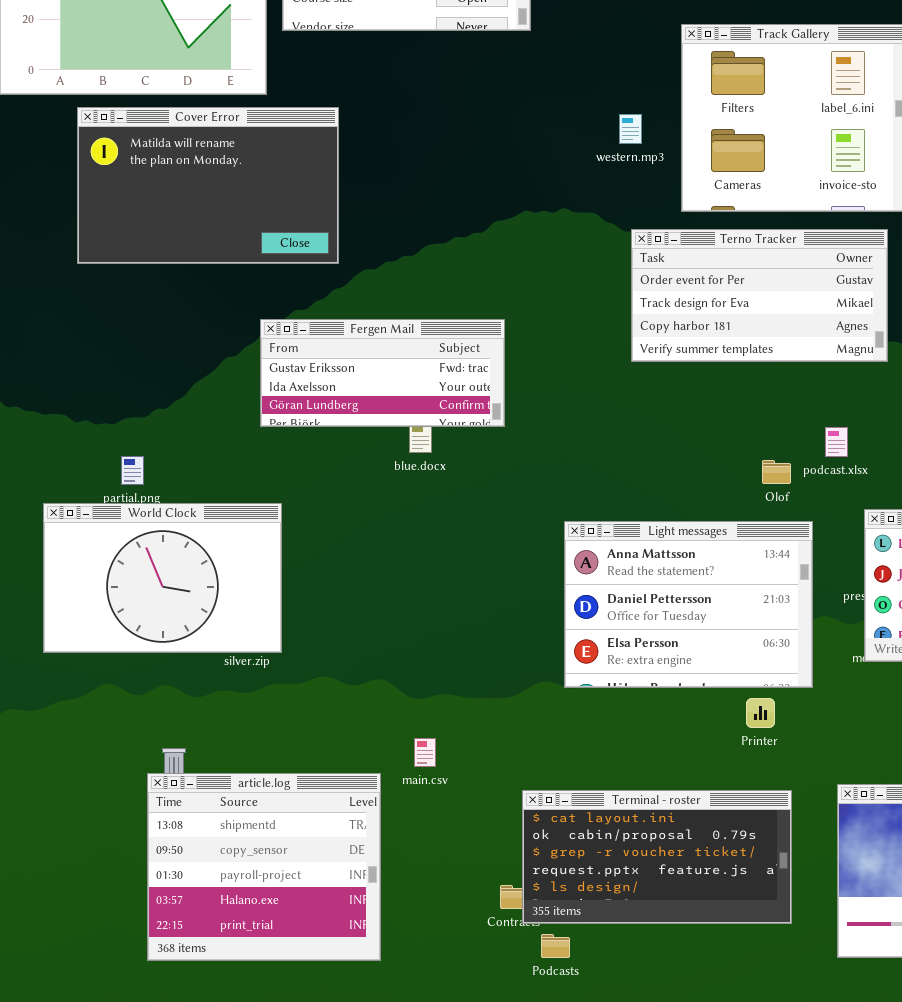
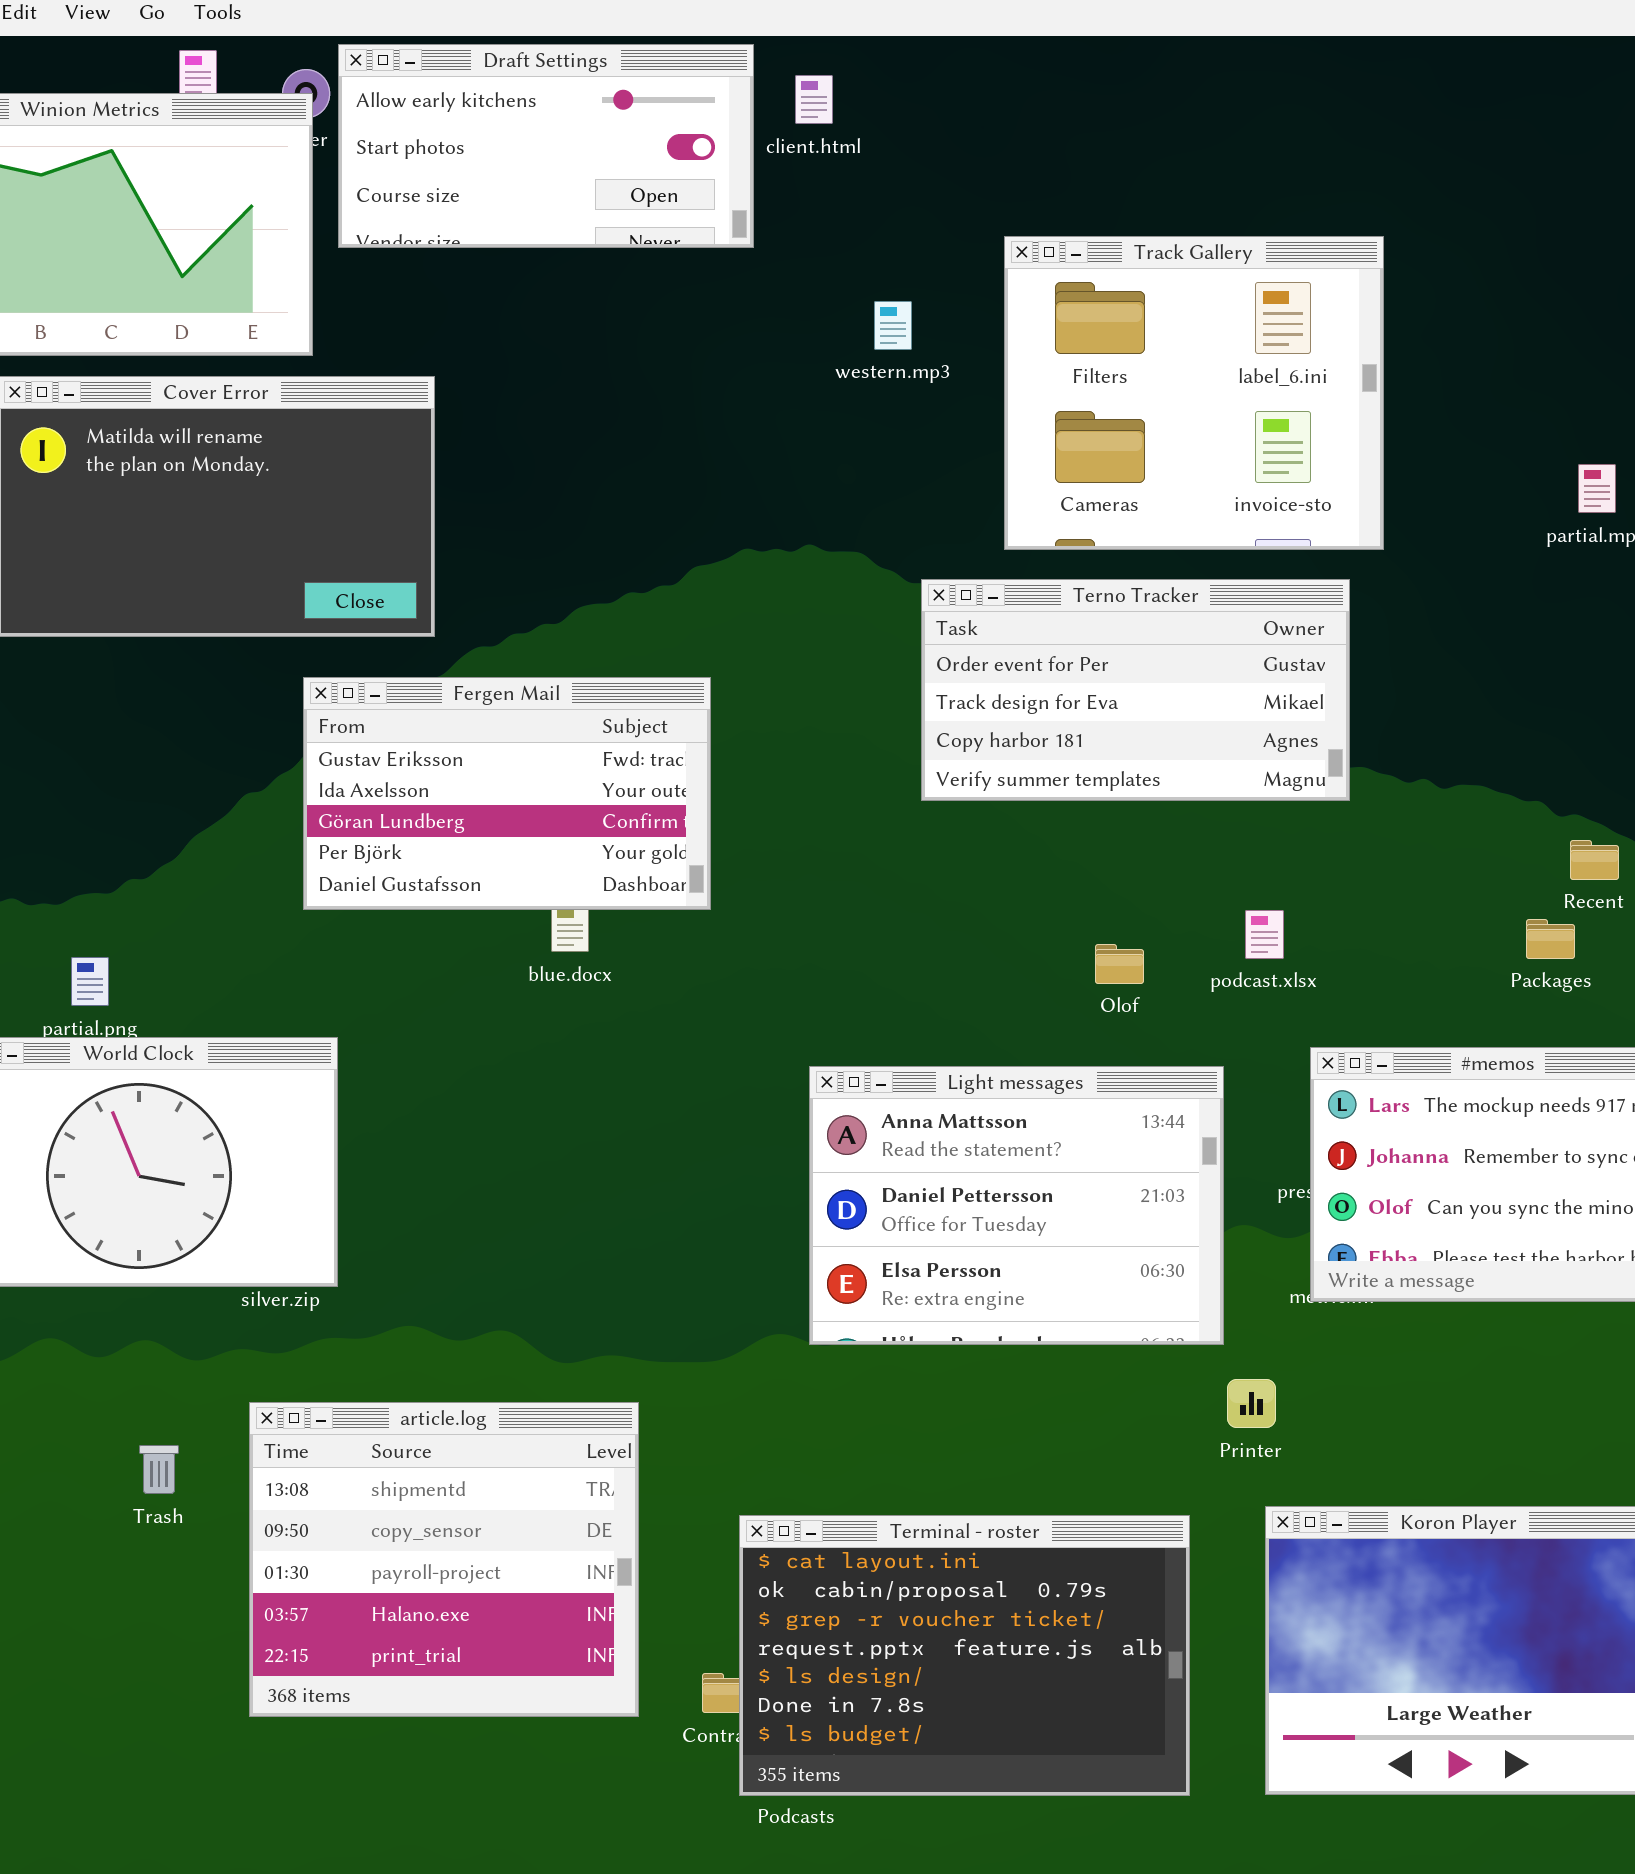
western.mp3: [619,114,642,144] -> [874,301,912,350], moved
Fergen Mail: [260,319,505,427] -> [303,677,711,910], resized
Olof: [762,460,791,484] -> [1095,944,1144,984], moved
Printer: [746,698,775,728] -> [1227,1379,1276,1428], moved
article.log: [147,773,381,961] -> [249,1402,639,1717], moved
Terminal - roster: [522,790,792,924] -> [739,1515,1190,1796], resized

